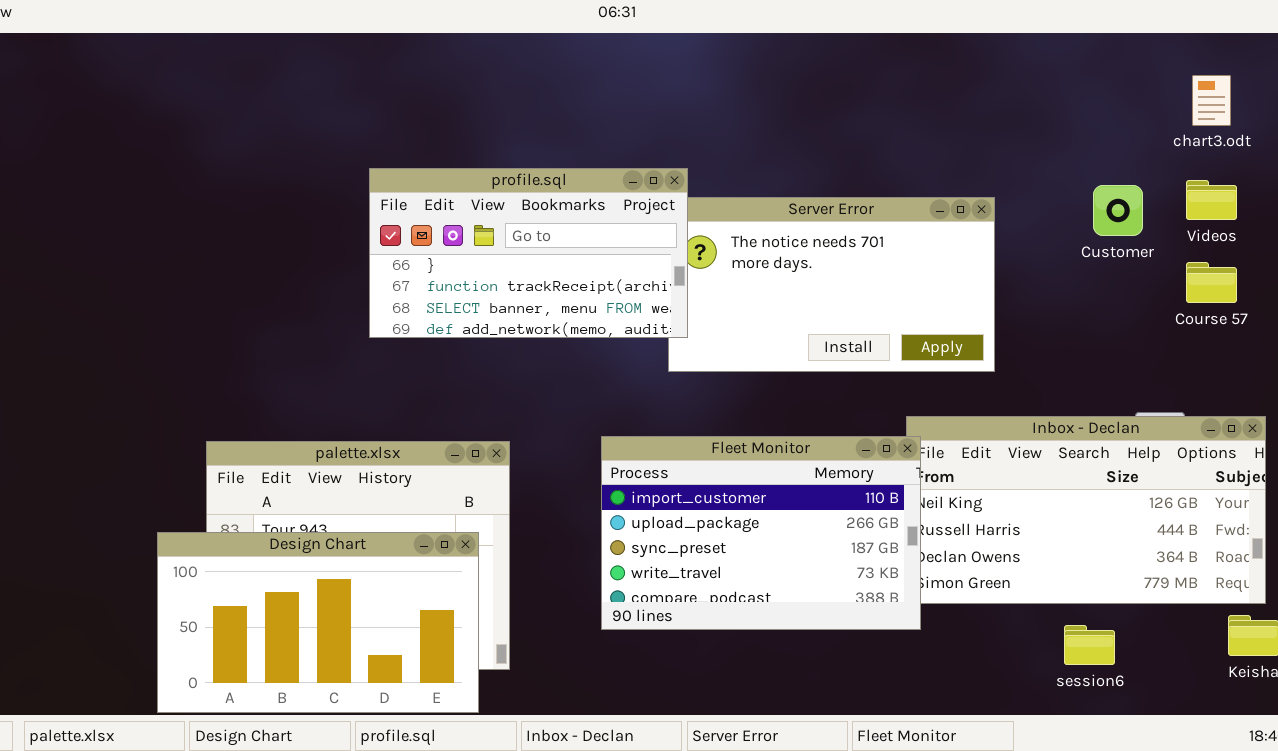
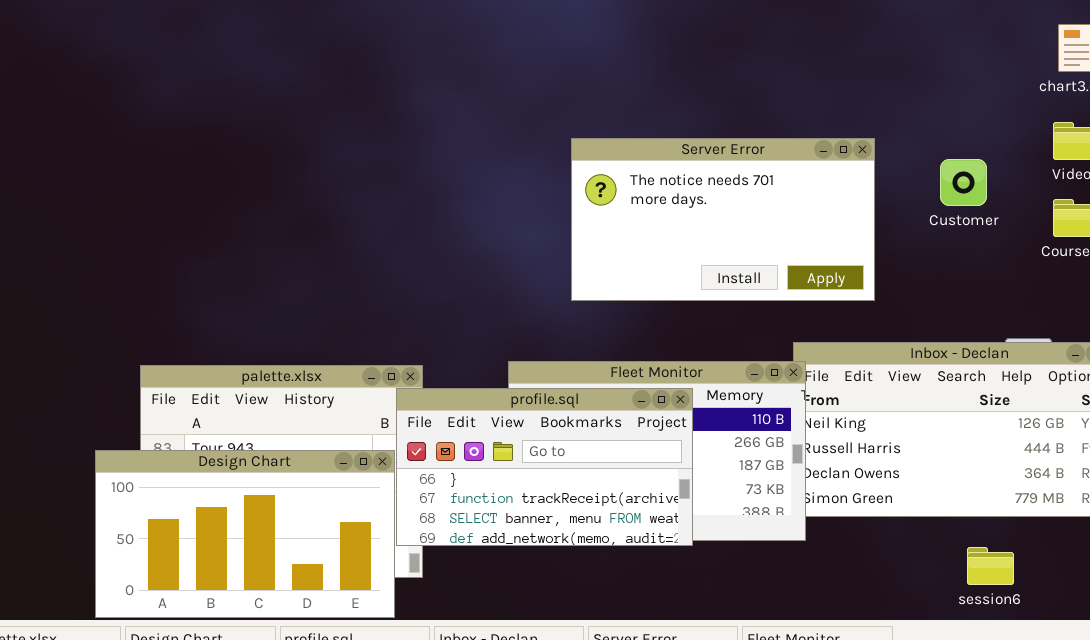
profile.sql: [369,168,688,338] -> [396,388,693,546], moved
Customer: [1093,185,1143,236] -> [940,159,987,206], moved
session6: [1064,625,1115,665] -> [967,547,1014,585], moved

